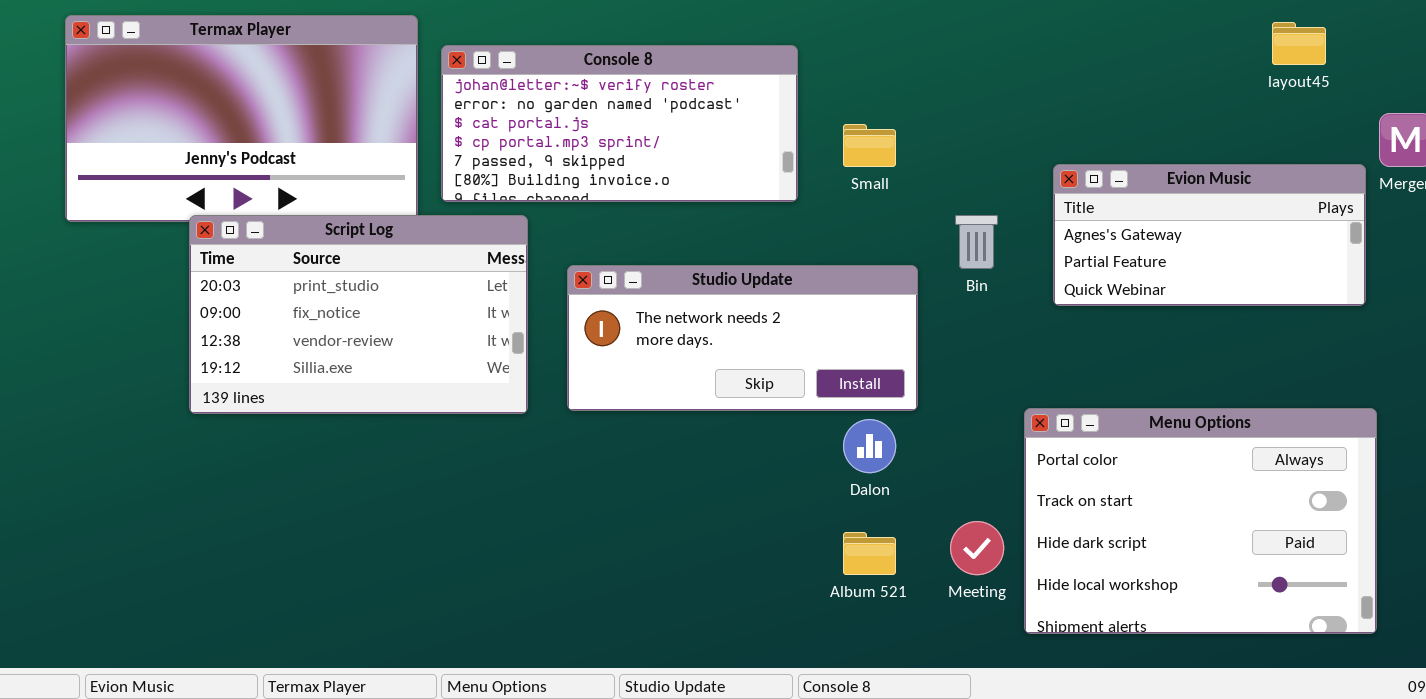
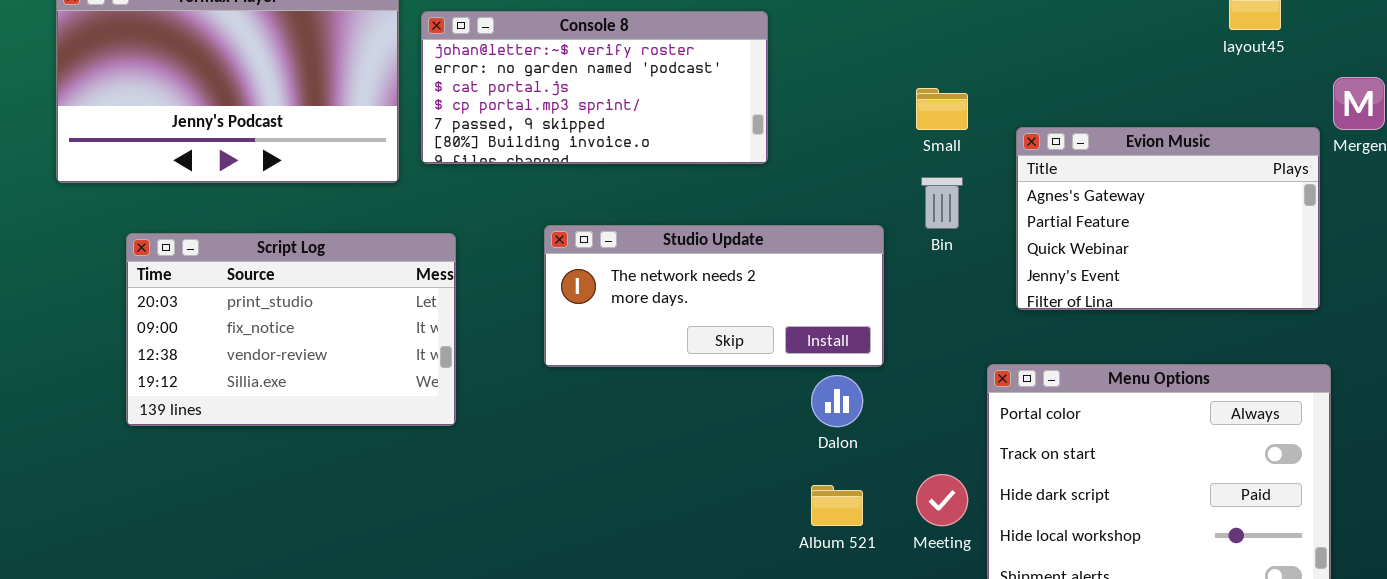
Small: [843,124,896,167] -> [916,88,968,130], moved
Evion Music: [1053,164,1366,306] -> [1016,127,1320,310], resized
Script Log: [189,215,528,414] -> [126,233,456,426], moved

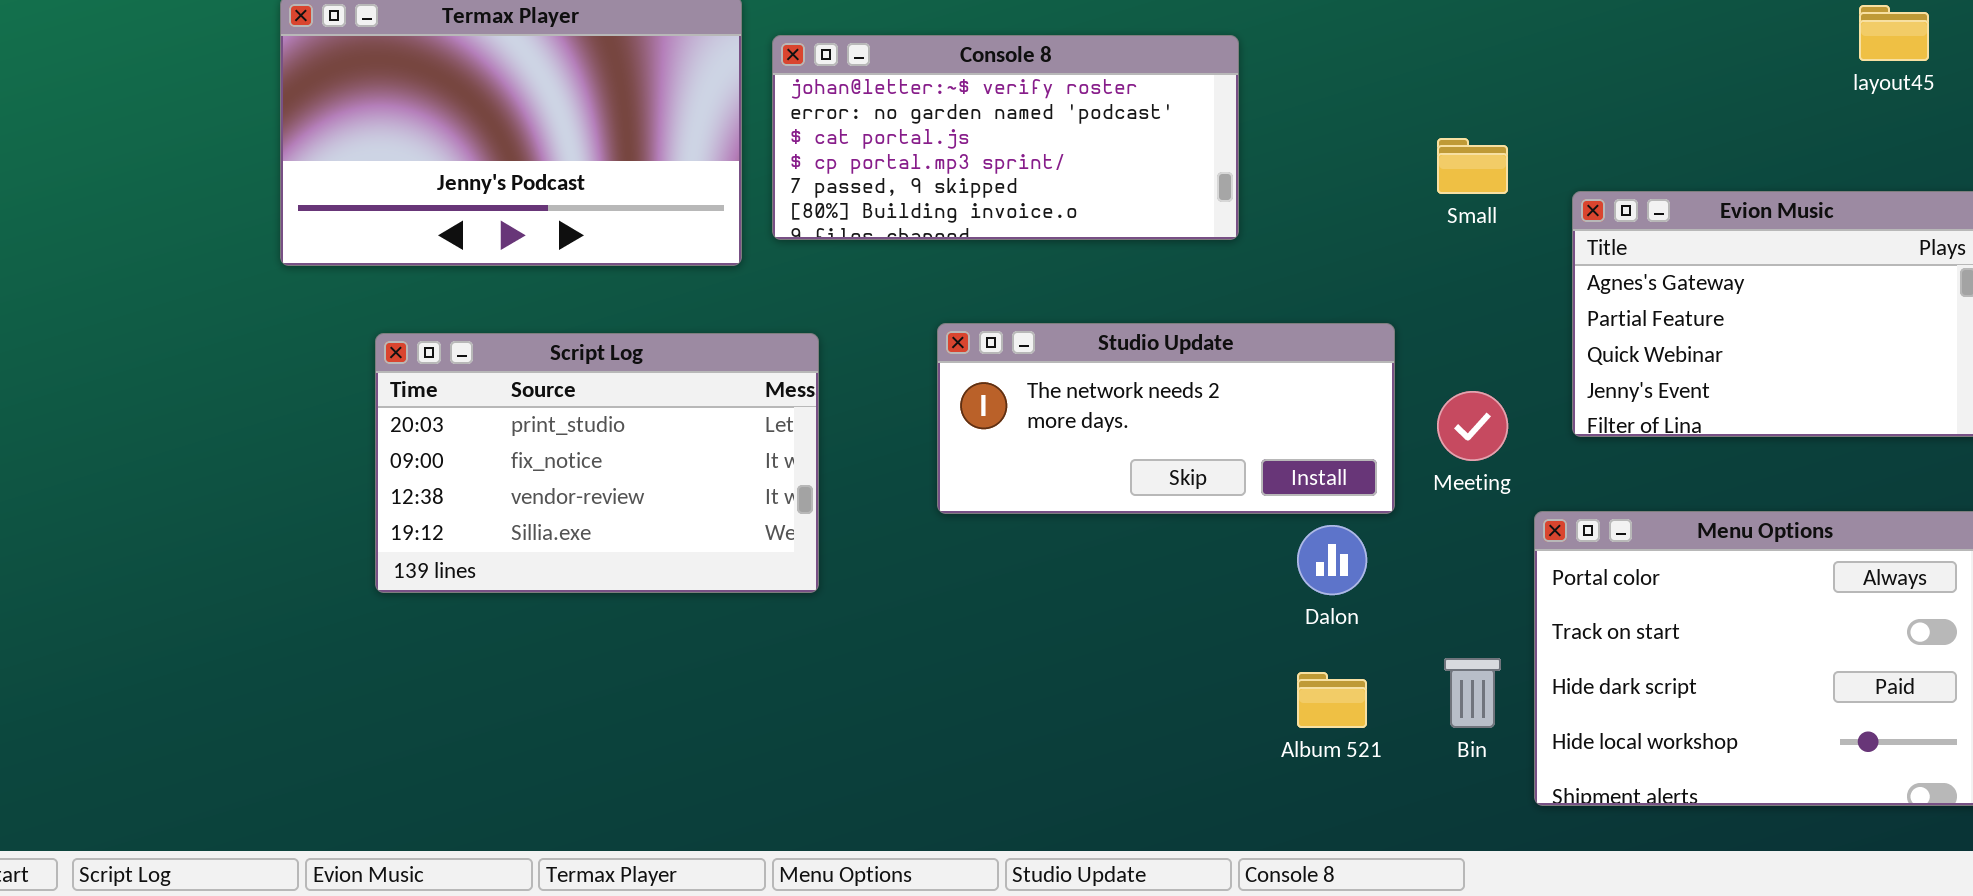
Bin: [921,177,963,229] -> [1444,658,1501,728], moved
Meeting: [916,474,968,526] -> [1437,391,1508,461], moved

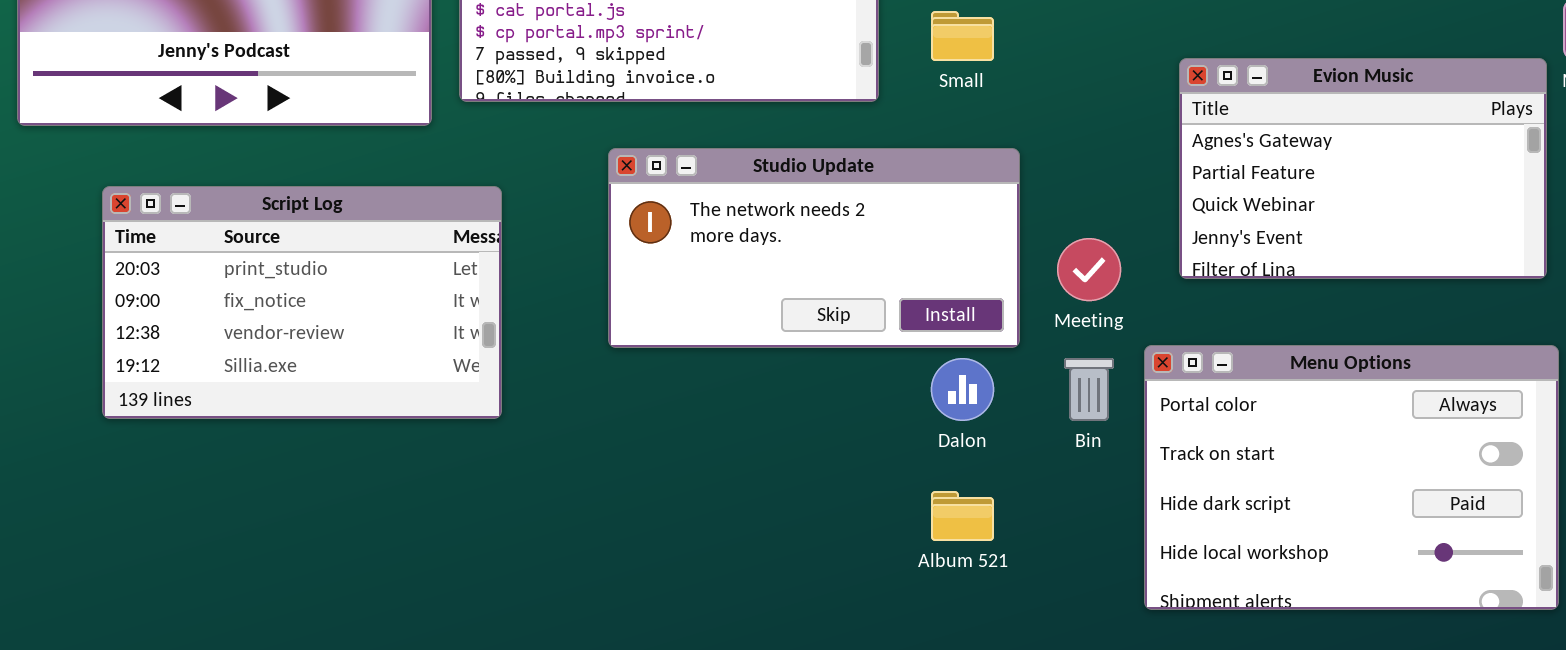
Small: [1437,138,1508,194] -> [931,11,994,61], moved
Studio Update: [937,323,1395,514] -> [608,148,1020,348], resized
Bin: [1444,658,1501,728] -> [1064,358,1114,421], moved

